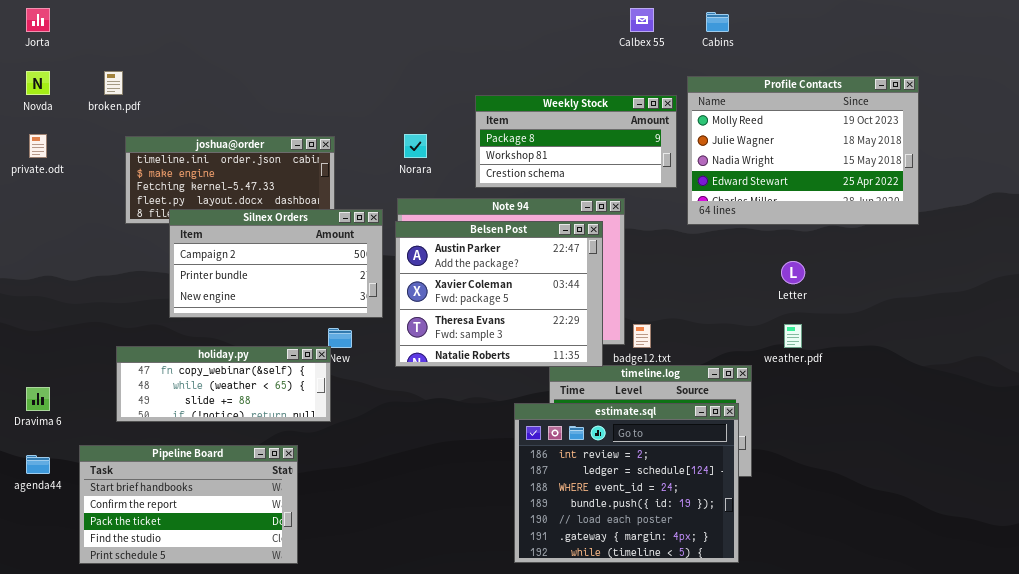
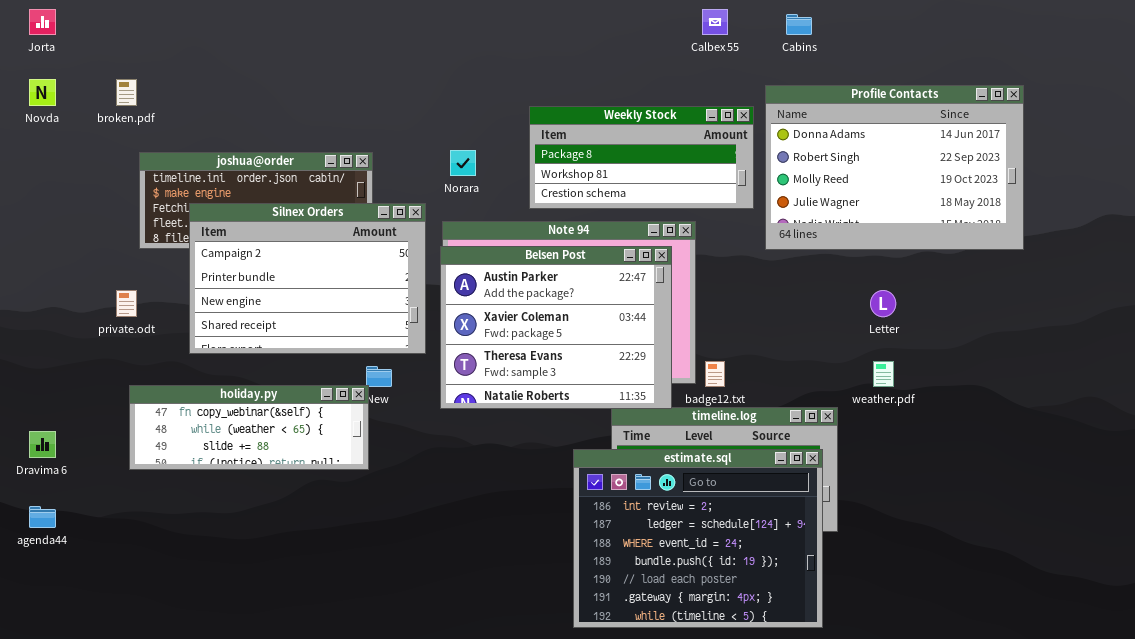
Profile Contacts: [687,76,919,225] -> [765,85,1024,250], scrolled up 2 rows
private.odt: [29,134,47,158] -> [116,290,137,317], moved
Silnex Orders: [169,209,383,318] -> [189,203,426,354], resized
Pipeline Board: [79,445,298,564] -> none, closed

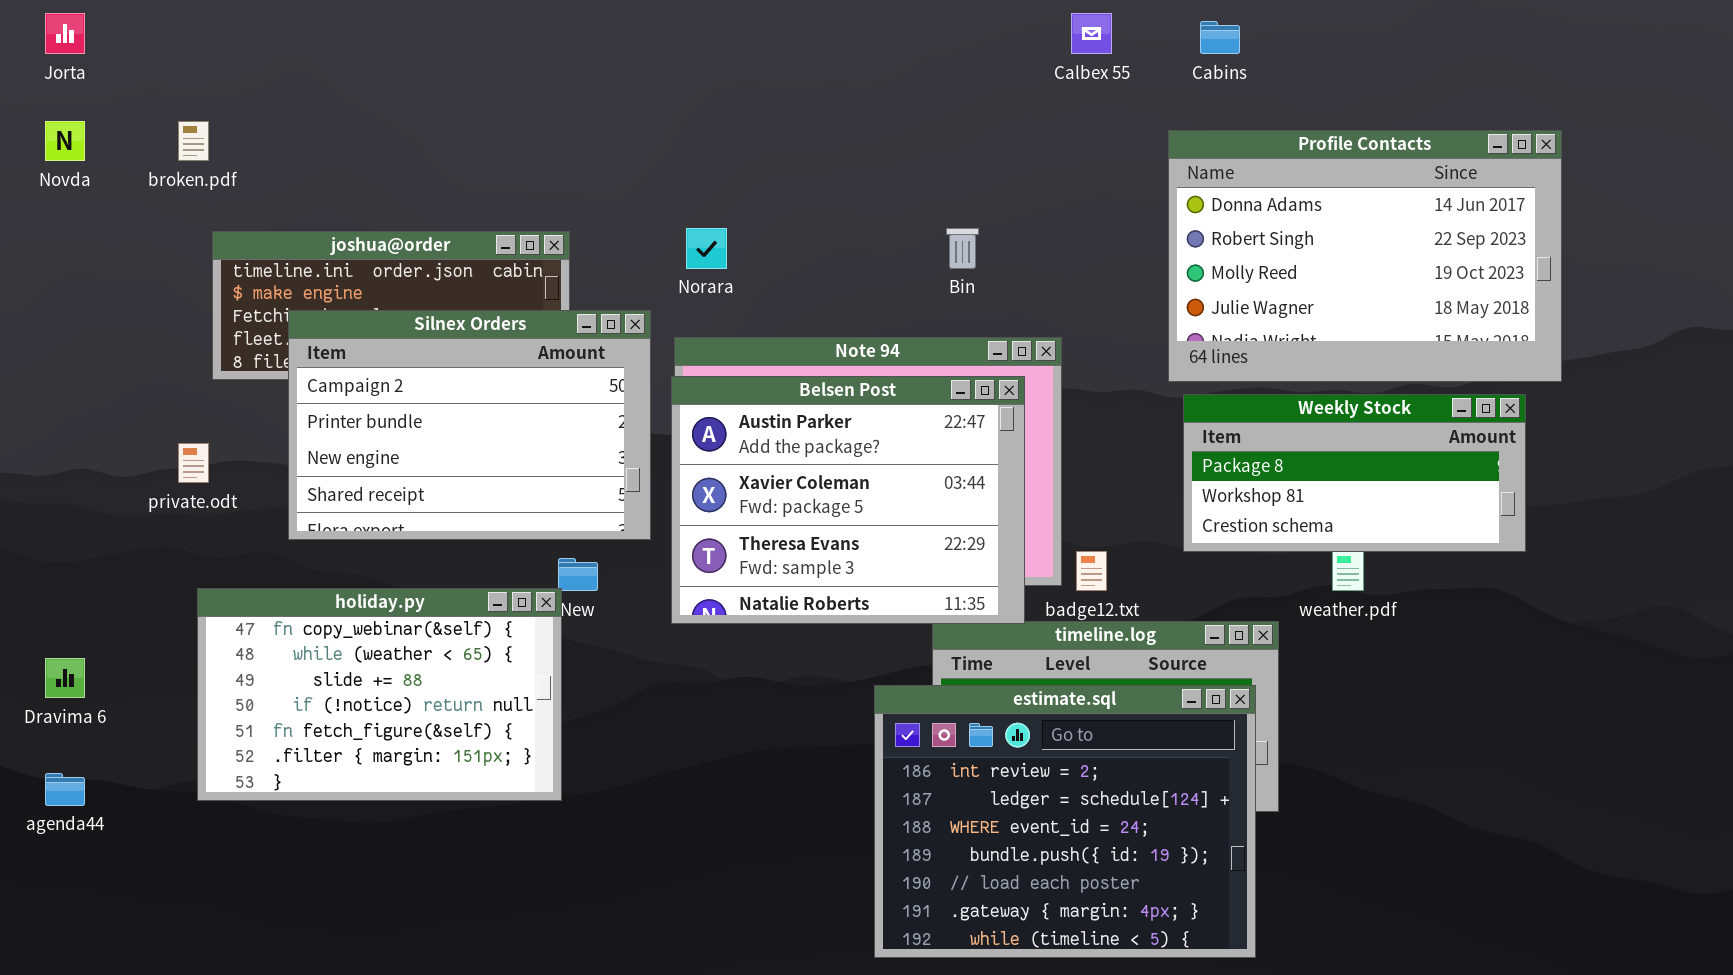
Weekly Stock: [529,106,754,209] -> [1183,394,1526,552], moved
holiday.py: [129,385,369,470] -> [197,588,562,801], resized

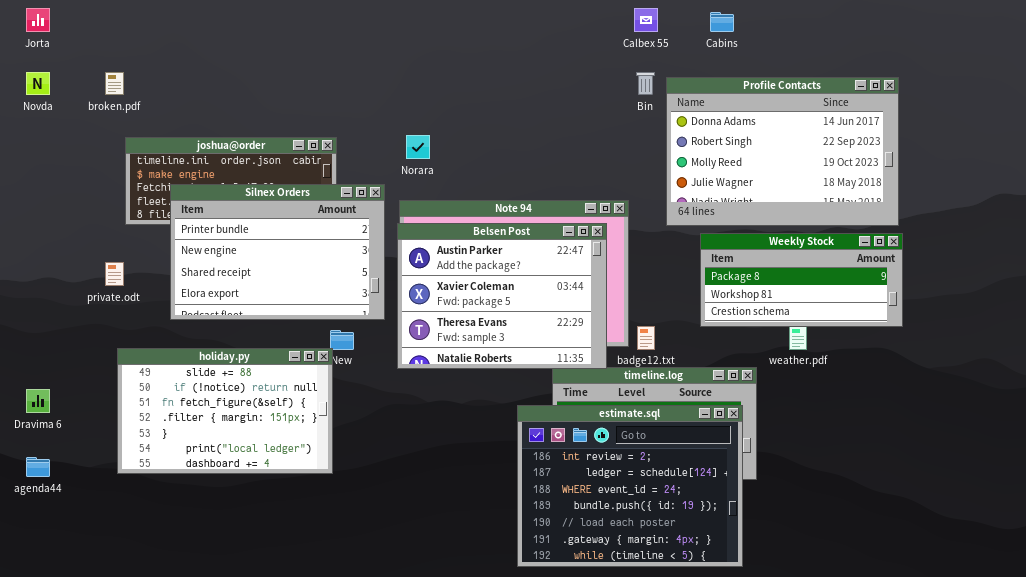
Profile Contacts: [1168,130,1562,382] -> [666,77,899,226], moved
Bin: [946,228,979,269] -> [636,72,655,95], moved
Silnex Orders: [288,310,651,540] -> [170,184,385,320], scrolled down 1 row
holiday.py: [197,588,562,801] -> [117,348,333,474], scrolled down 2 rows

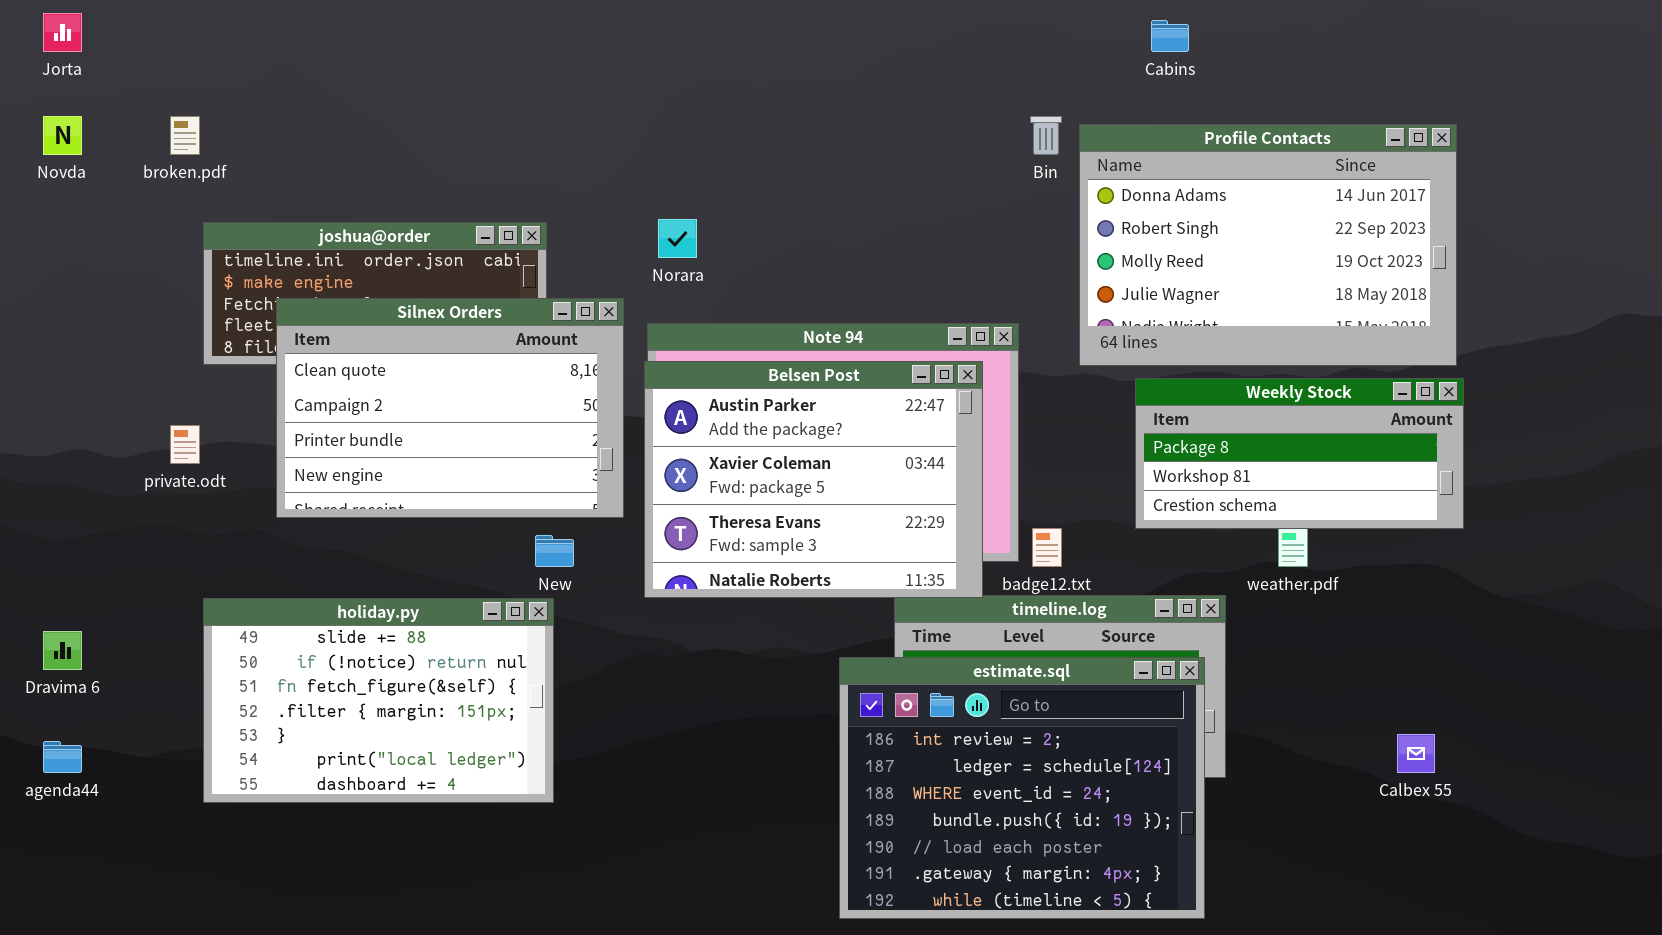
Calbex 55: [634,8,658,32] -> [1397,734,1435,773], moved
Silnex Orders: [170,184,385,320] -> [276,298,624,518], scrolled up 2 rows
holiday.py: [117,348,333,474] -> [203,598,554,803], moved

